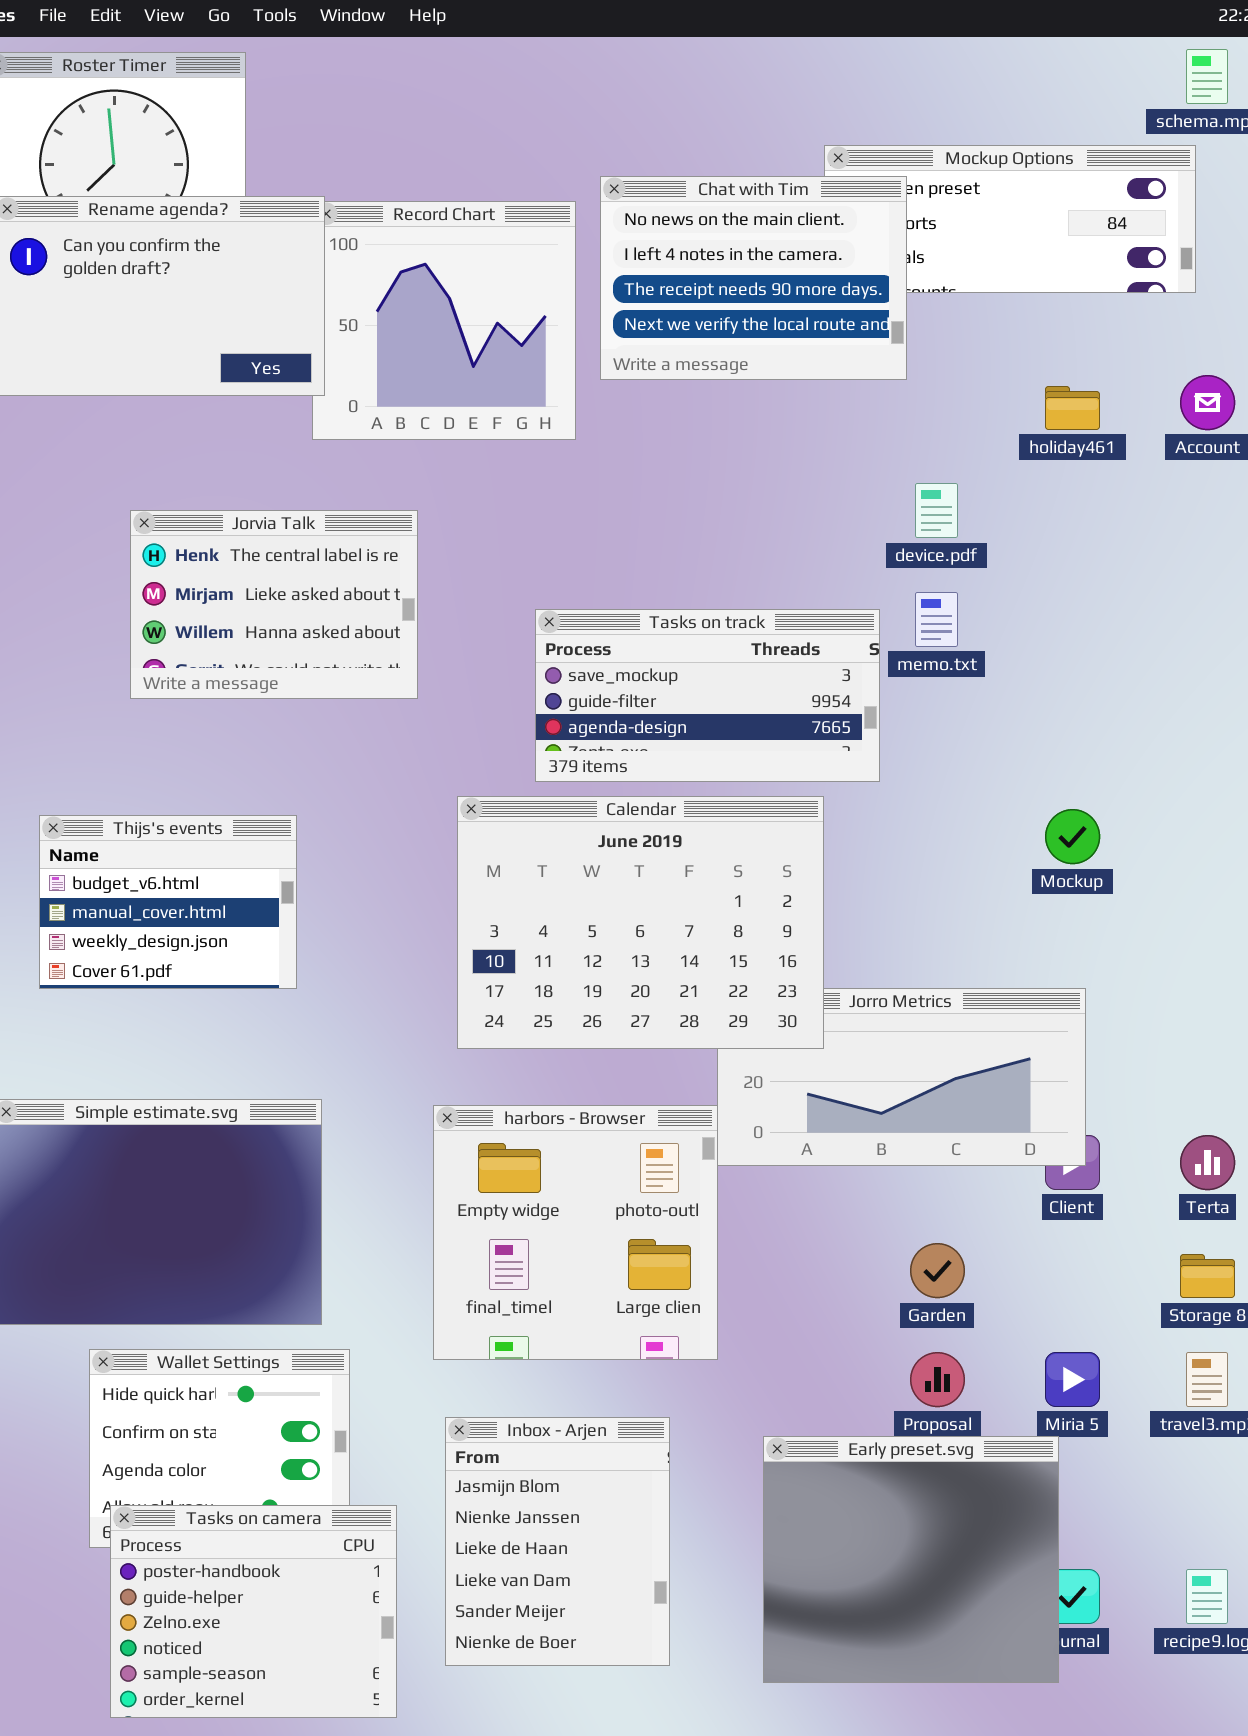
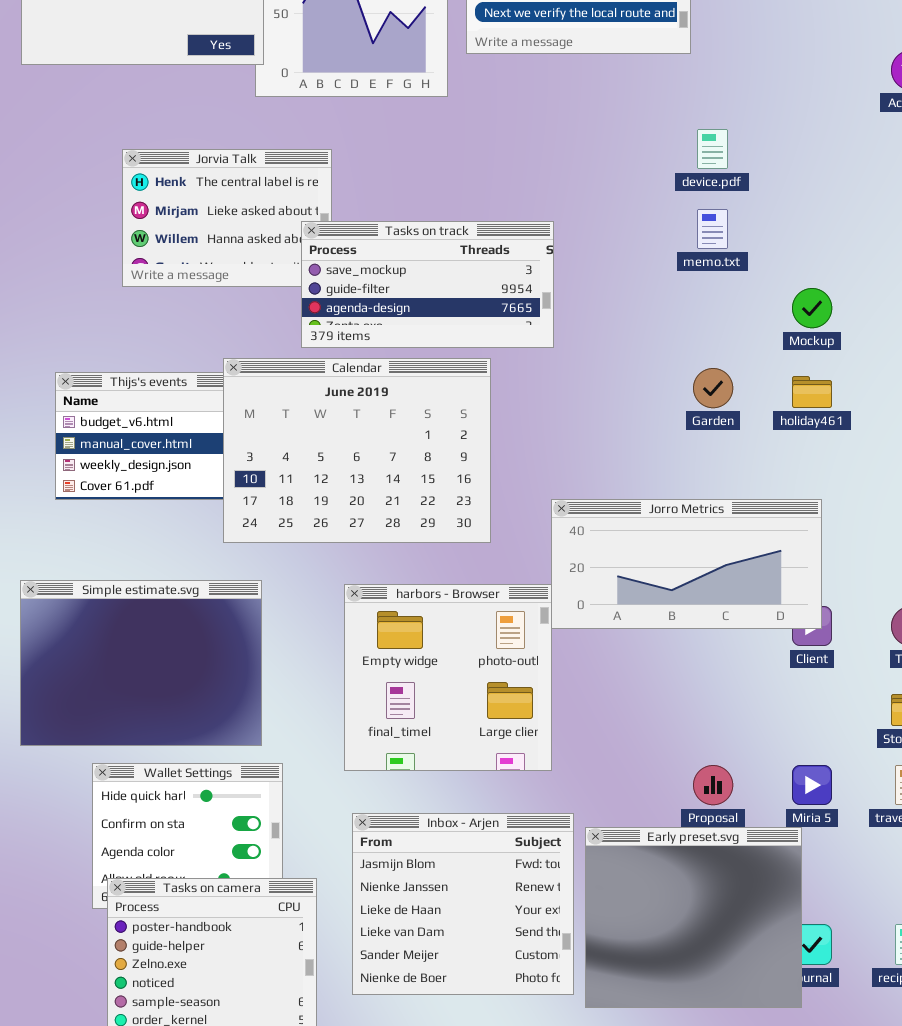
holiday461: [1045,386,1100,430] -> [792,376,832,408], moved
Tasks on track: [535,609,880,782] -> [301,221,554,348], moved
Calendar: [457,796,824,1049] -> [223,358,491,543], moved
Mockup: [1045,809,1100,864] -> [792,288,832,328], moved
Garden: [910,1243,965,1298] -> [693,368,733,408], moved
Inbox - Arjen: [445,1417,670,1666] -> [352,813,574,995], resized

